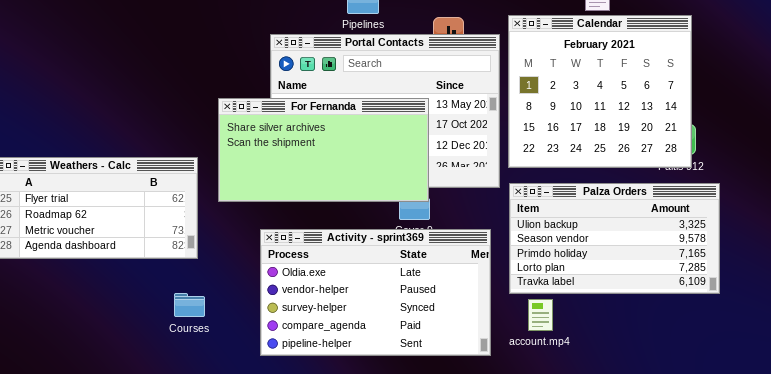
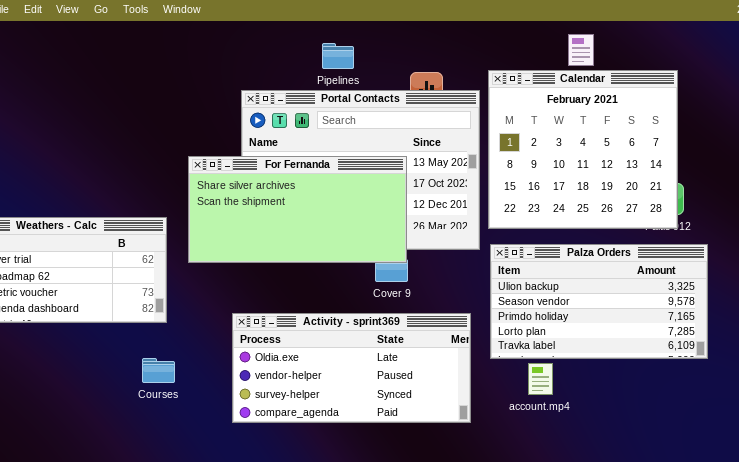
Activity - sprint369: [260,229,491,356] -> [232,313,471,423], resized
account.mp4: [528,299,553,331] -> [528,363,553,395], moved

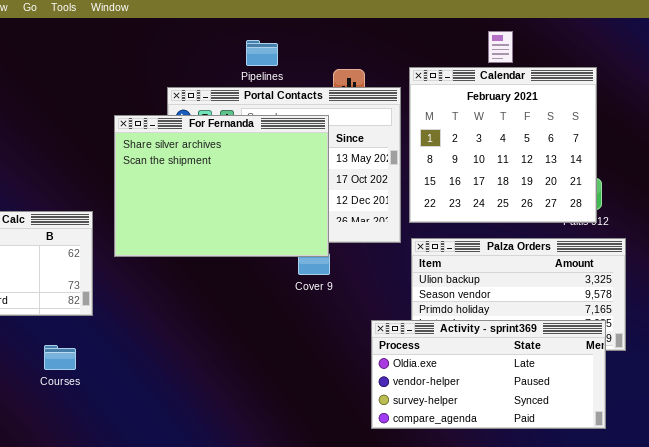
For Fernanda: [188,156,407,263] -> [114,115,329,257], resized
Activity - sprint369: [232,313,471,423] -> [371,320,606,429], moved
Courses: [142,358,175,383] -> [44,345,76,370], moved

